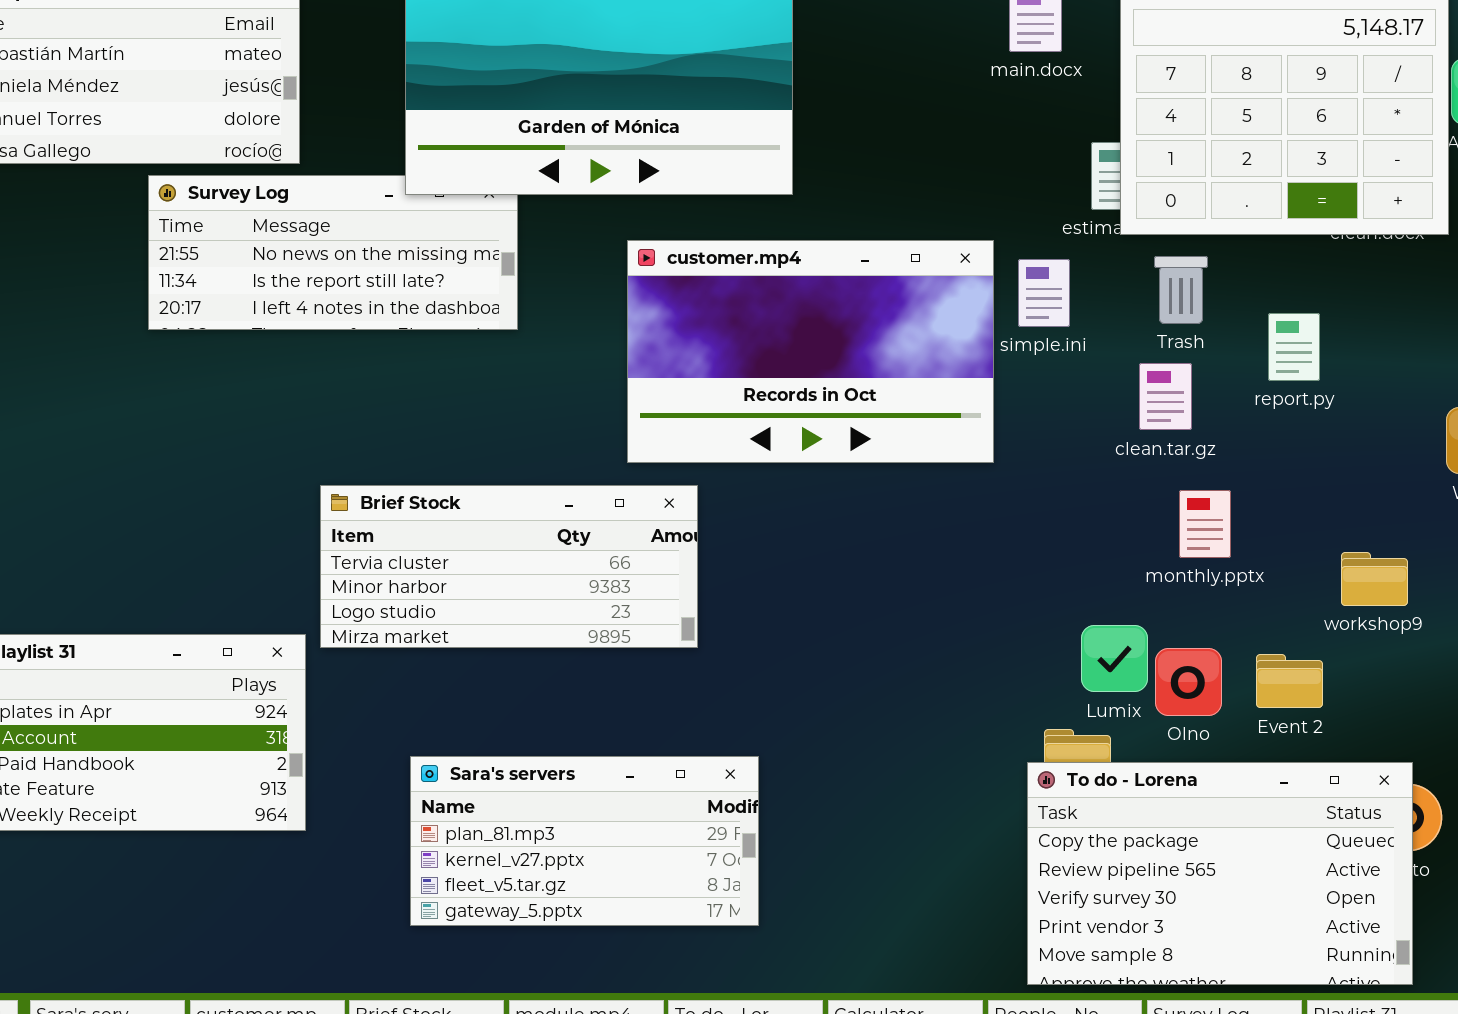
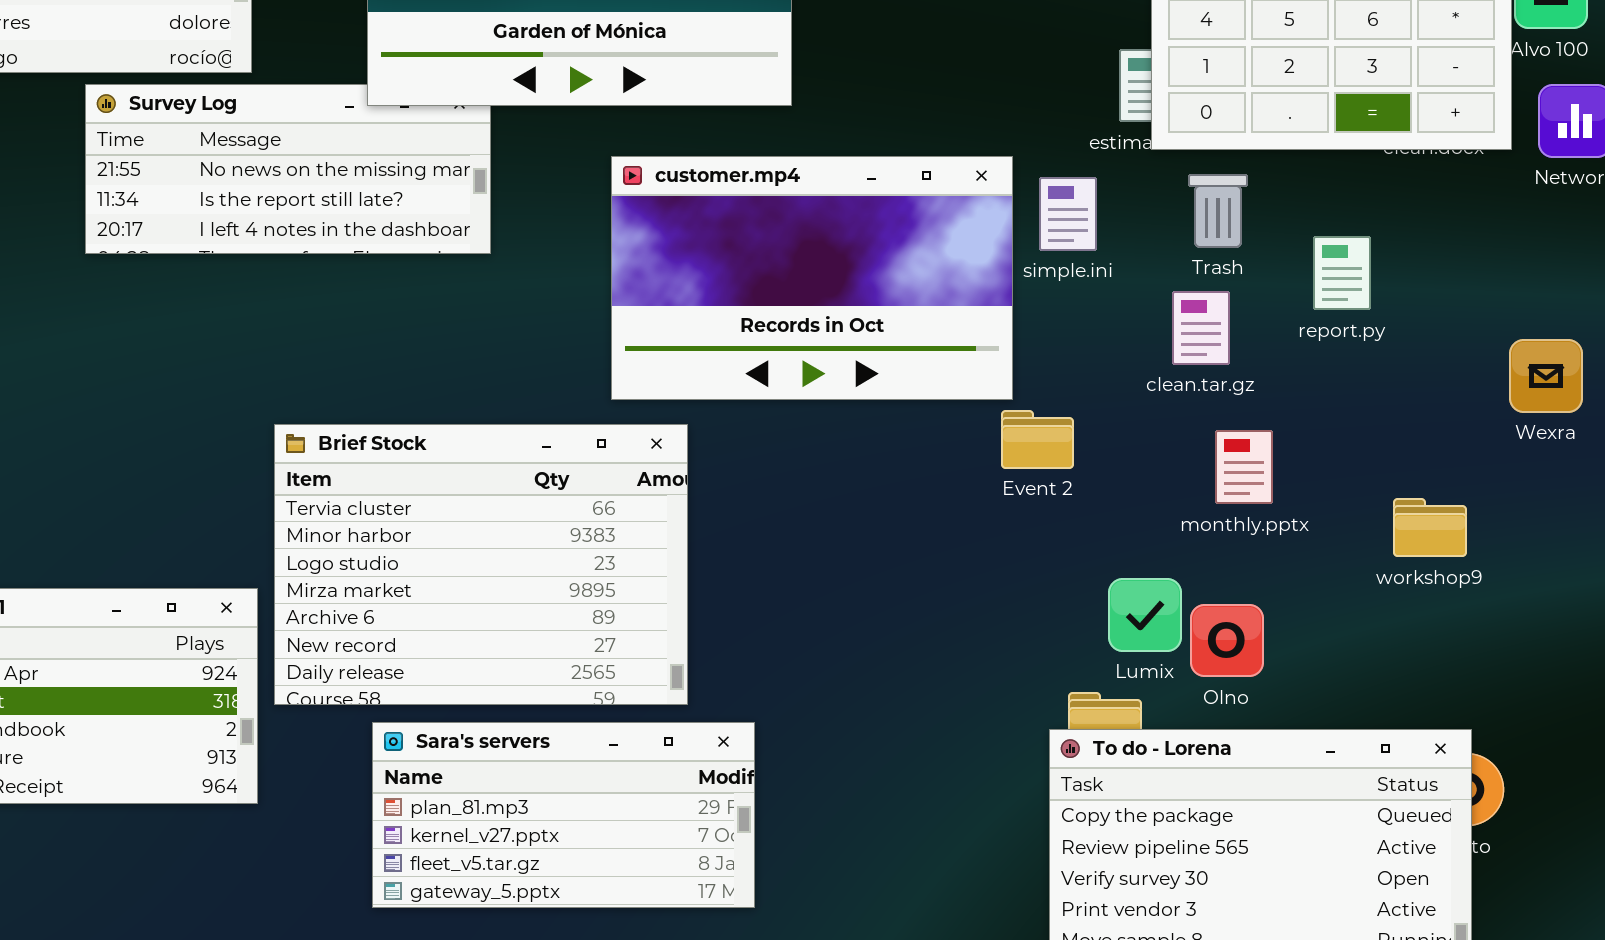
Brief Stock: [320,485,698,648] -> [274,424,688,705], resized
Event 2: [1256,654,1323,708] -> [1001,410,1074,469], moved

